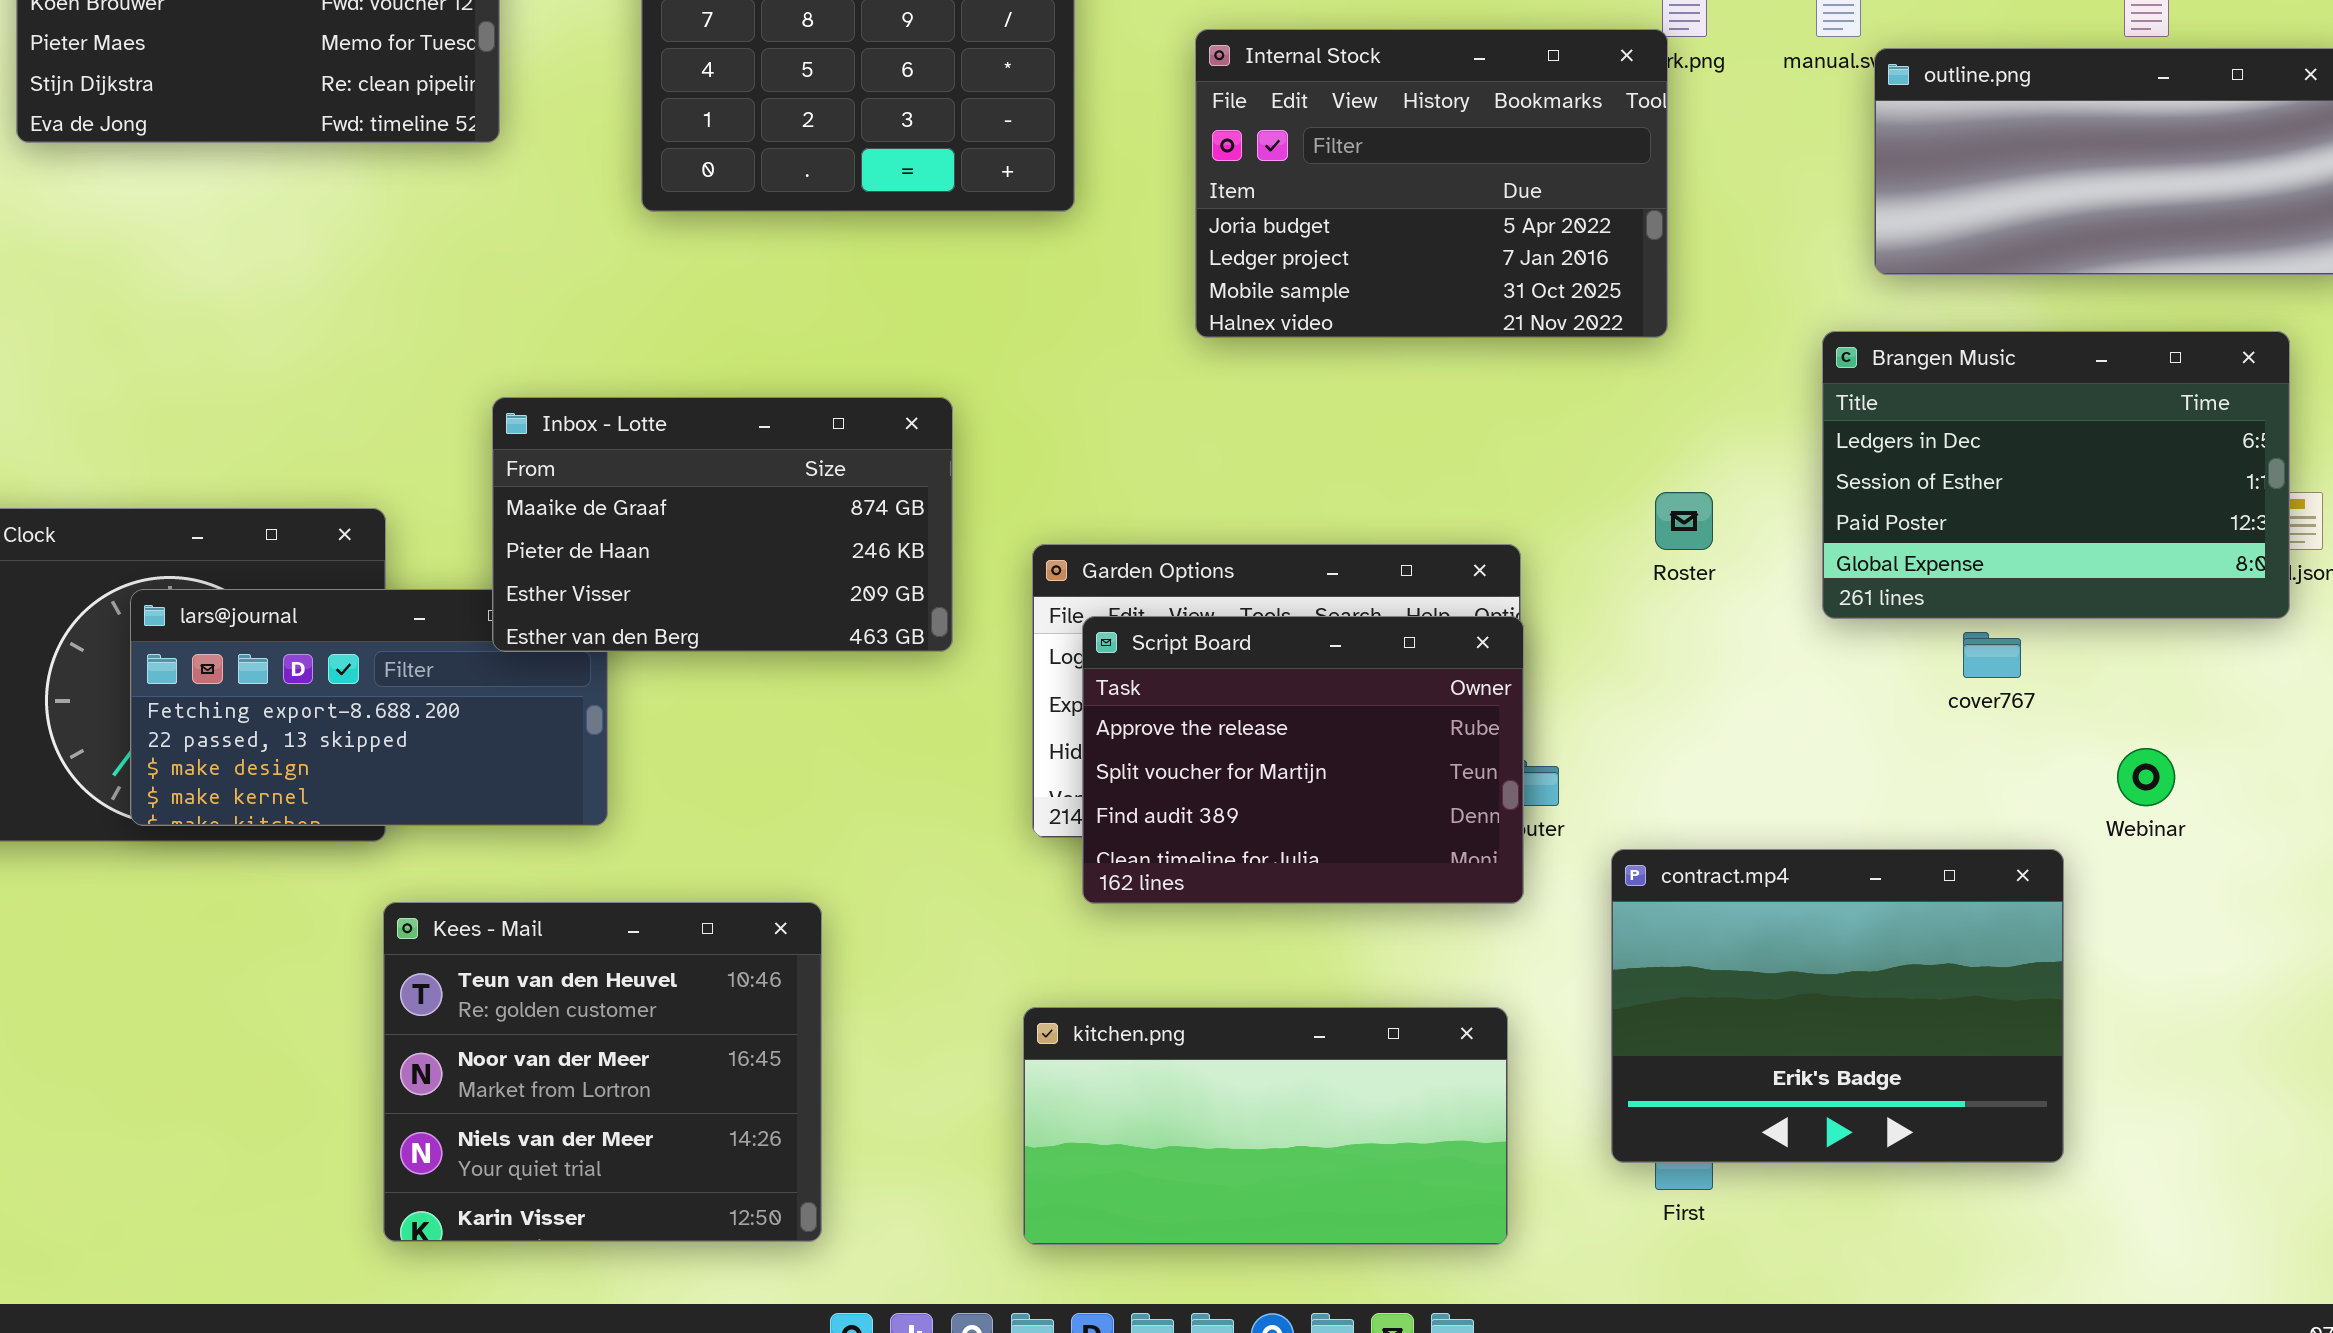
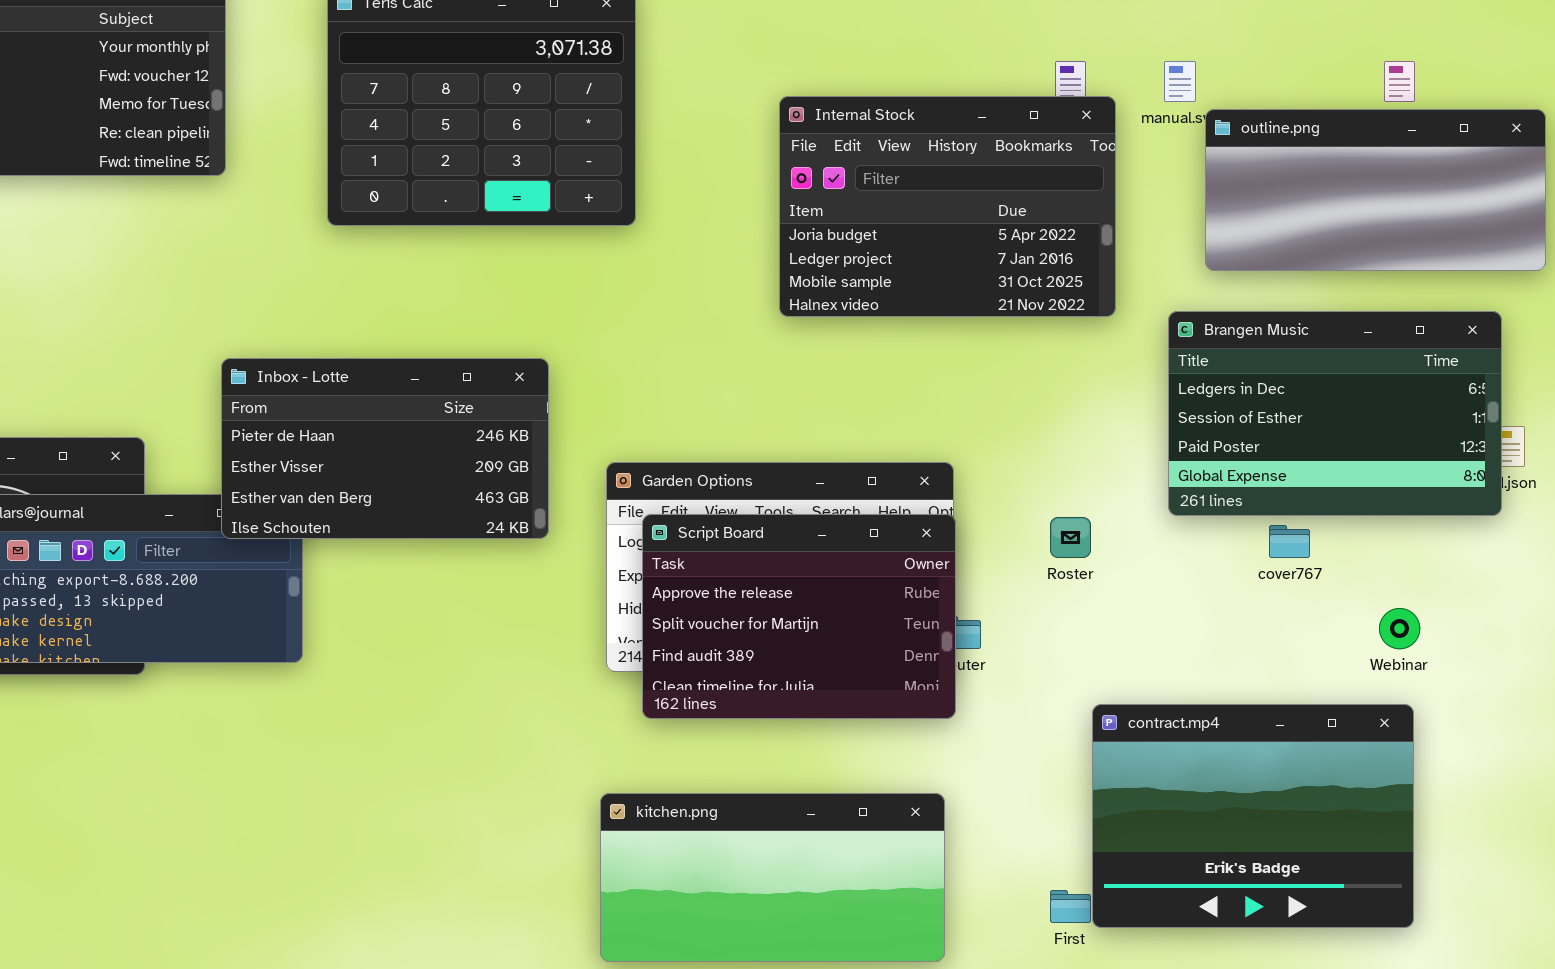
Internal Stock: [1195,29,1668,338] -> [779,96,1116,317], moved
Inbox - Lotte: [492,397,953,652] -> [221,358,549,539], scrolled down 1 row
Roster: [1655,492,1713,550] -> [1050,517,1091,558], moved
contract.mp4: [1611,849,2064,1163] -> [1092,704,1414,928], moved
Kees - Mail: [383,902,822,1242] -> none, closed

